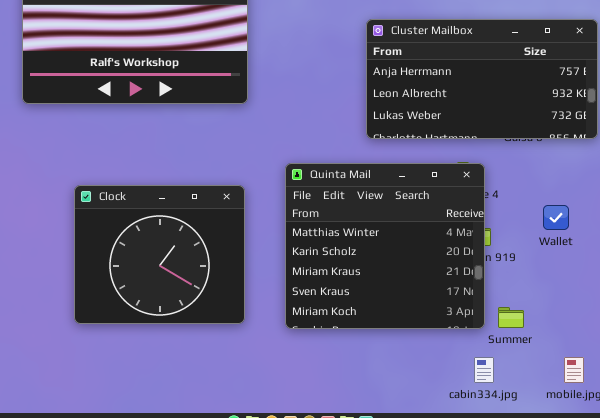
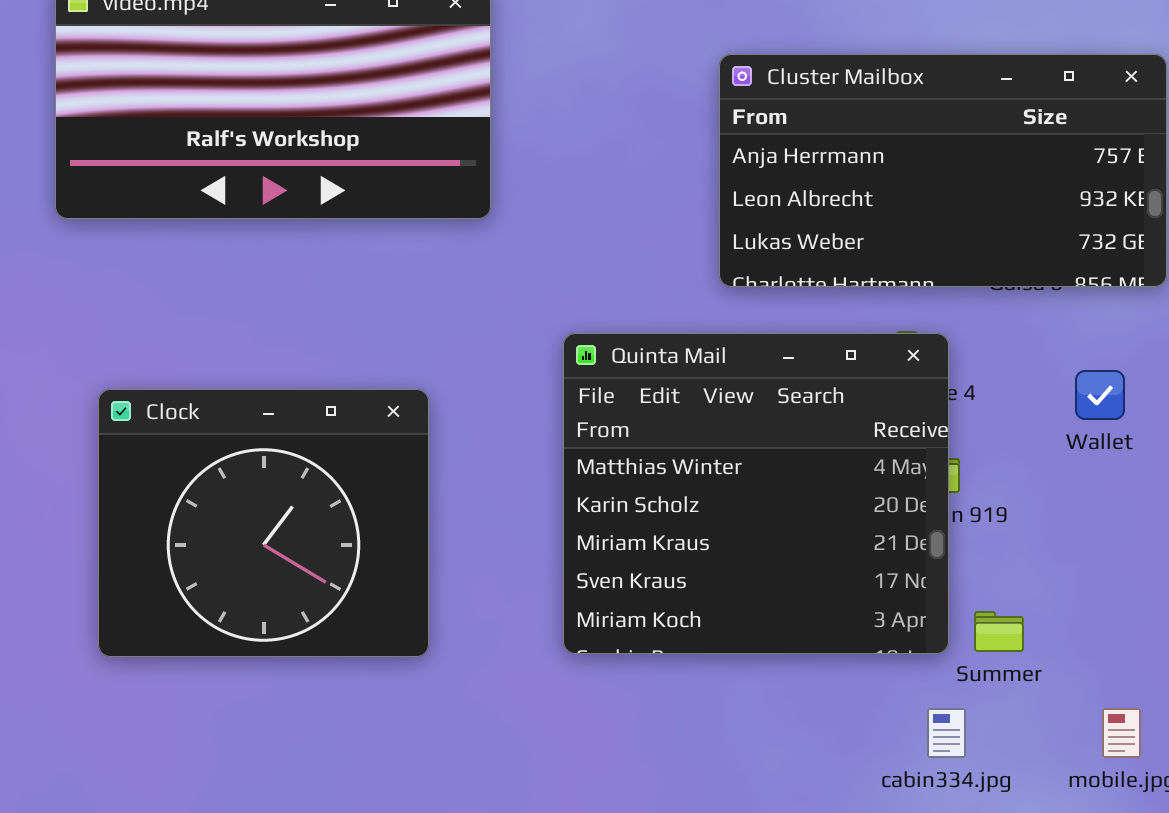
Clock: [74,185,245,324] -> [98,389,429,657], moved
Wallet: [543,205,569,230] -> [1075,370,1125,420], moved

